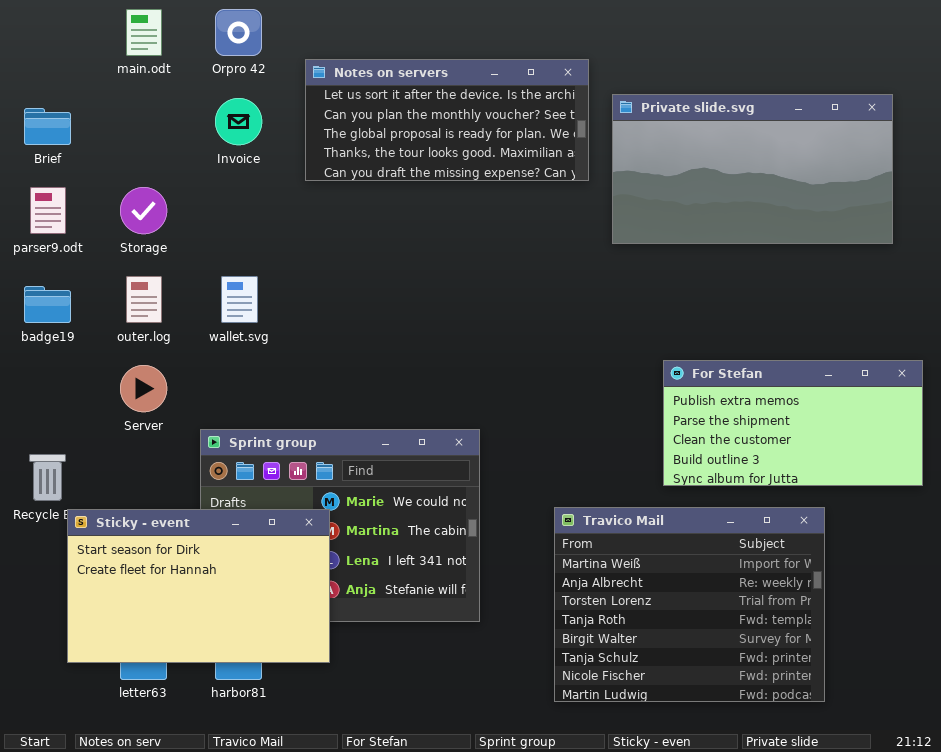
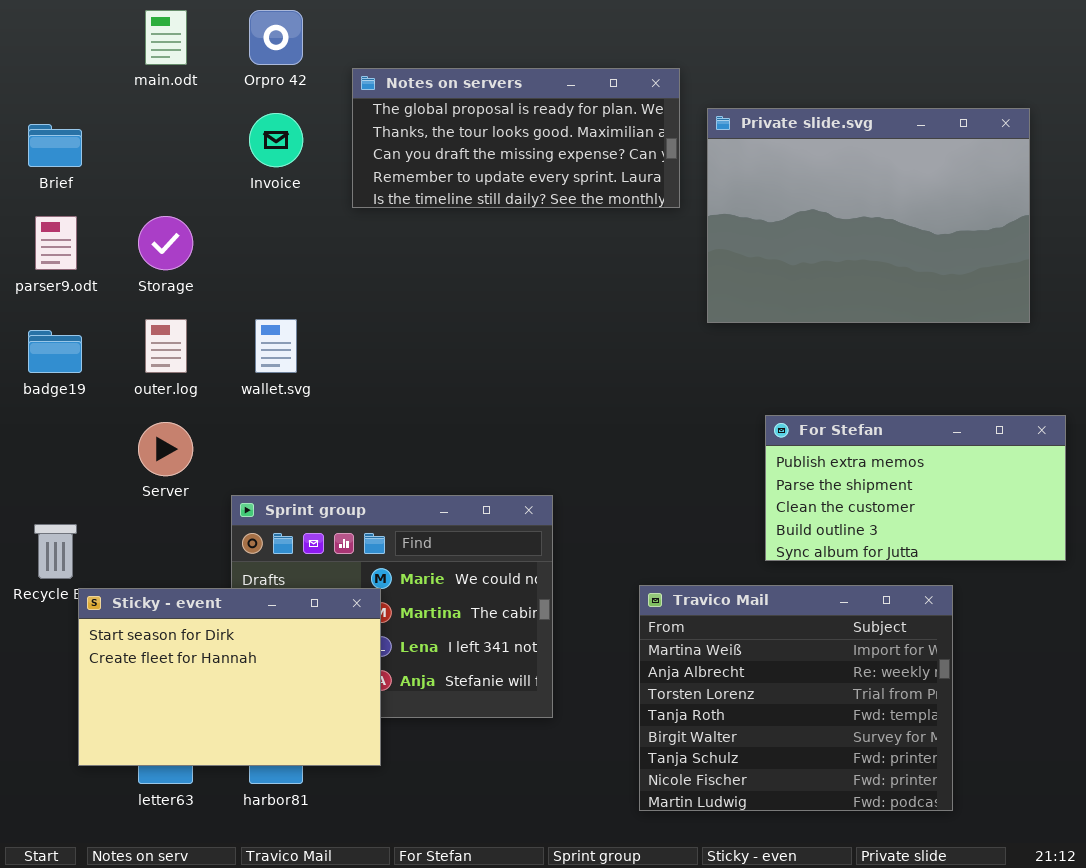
Notes on servers: [305,59,589,181] -> [352,68,680,208], scrolled down 2 rows
Private slide.svg: [612,94,893,244] -> [707,108,1030,323], resized

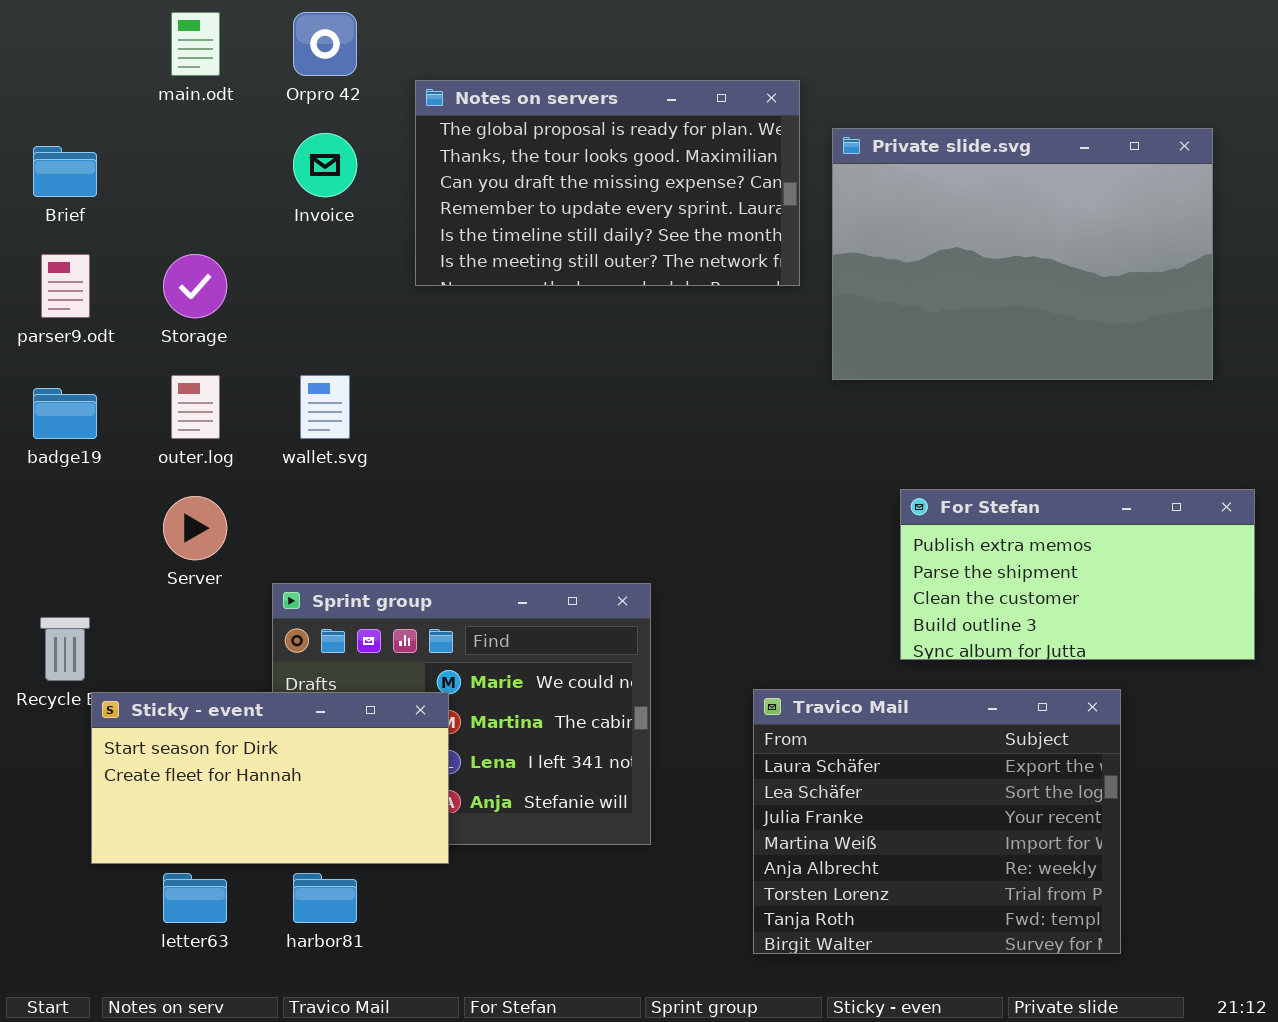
Notes on servers: [352,68,680,208] -> [415,80,800,286], resized
Travico Mail: [639,585,953,811] -> [753,689,1121,954], scrolled up 3 rows
Sticky - event: [78,588,381,766] -> [91,692,449,864], resized

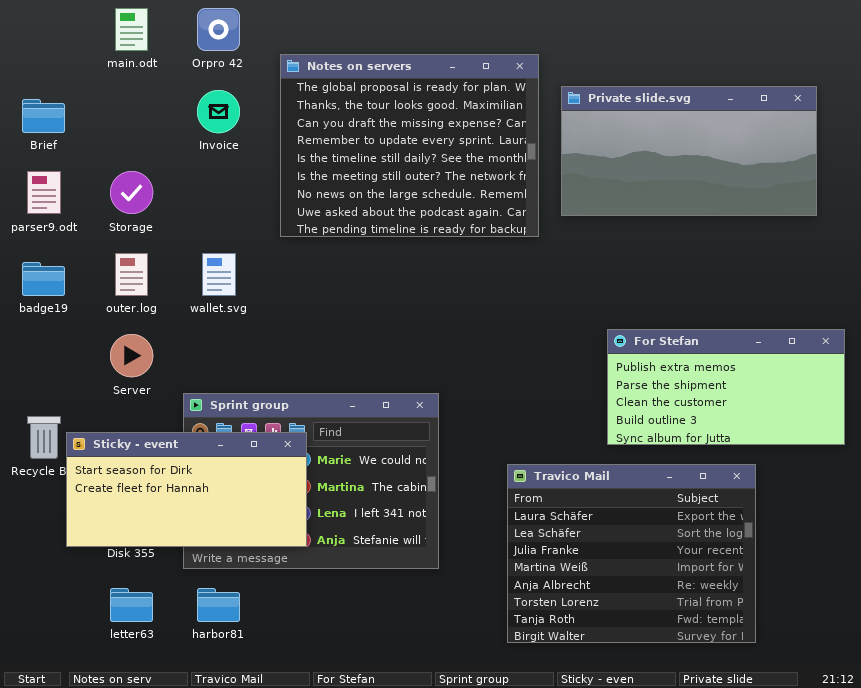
Notes on servers: [415,80,800,286] -> [280,54,539,237], resized
Private slide.svg: [832,128,1213,380] -> [561,86,817,216], resized
Sticky - event: [91,692,449,864] -> [66,432,307,547], moved

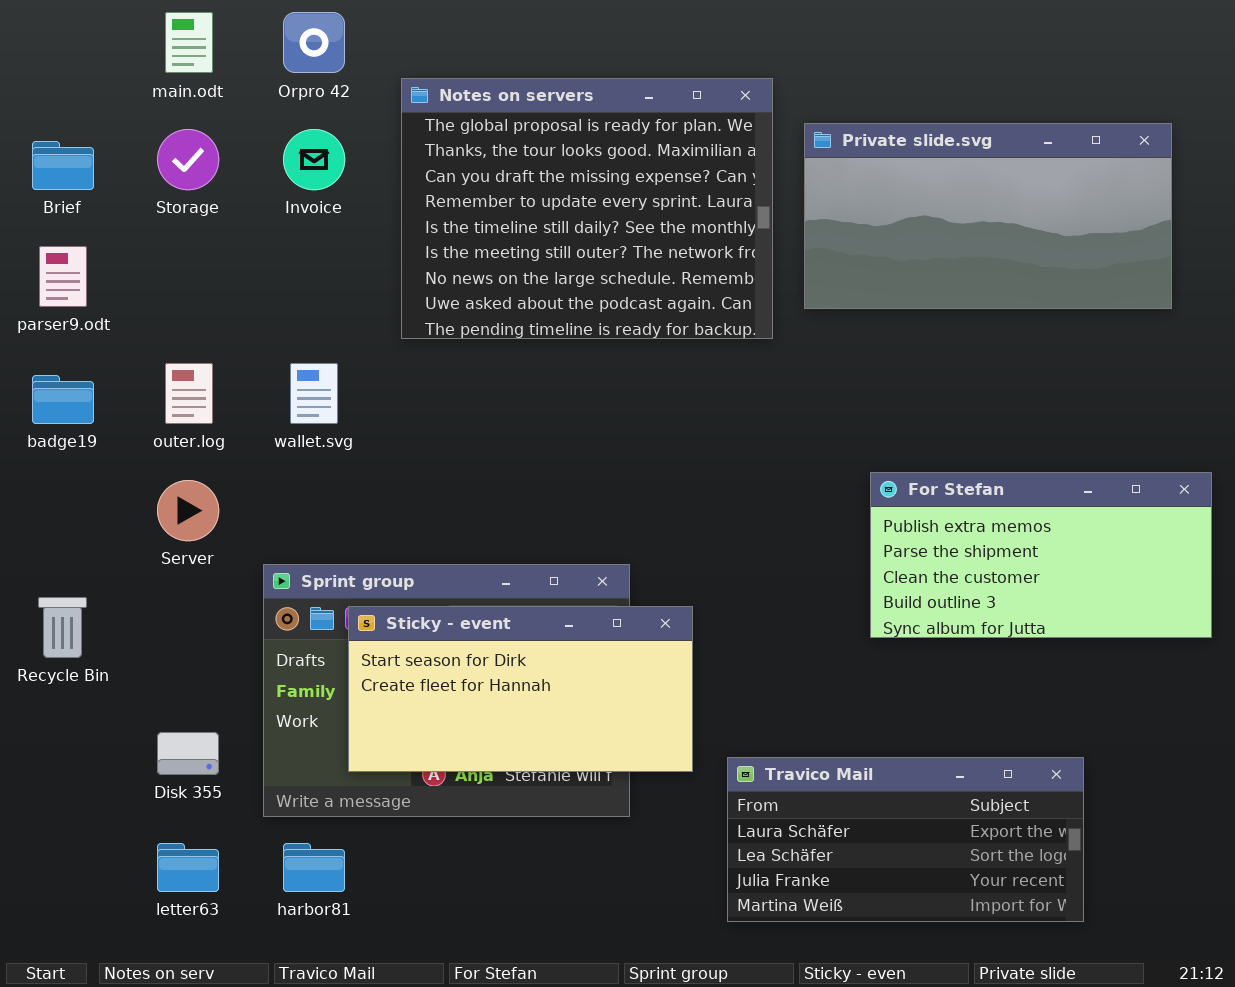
Storage: [110,171,153,214] -> [157,129,219,190], moved
Sticky - event: [66,432,307,547] -> [348,606,693,772], moved
Travico Mail: [507,464,756,643] -> [727,757,1084,922], resized

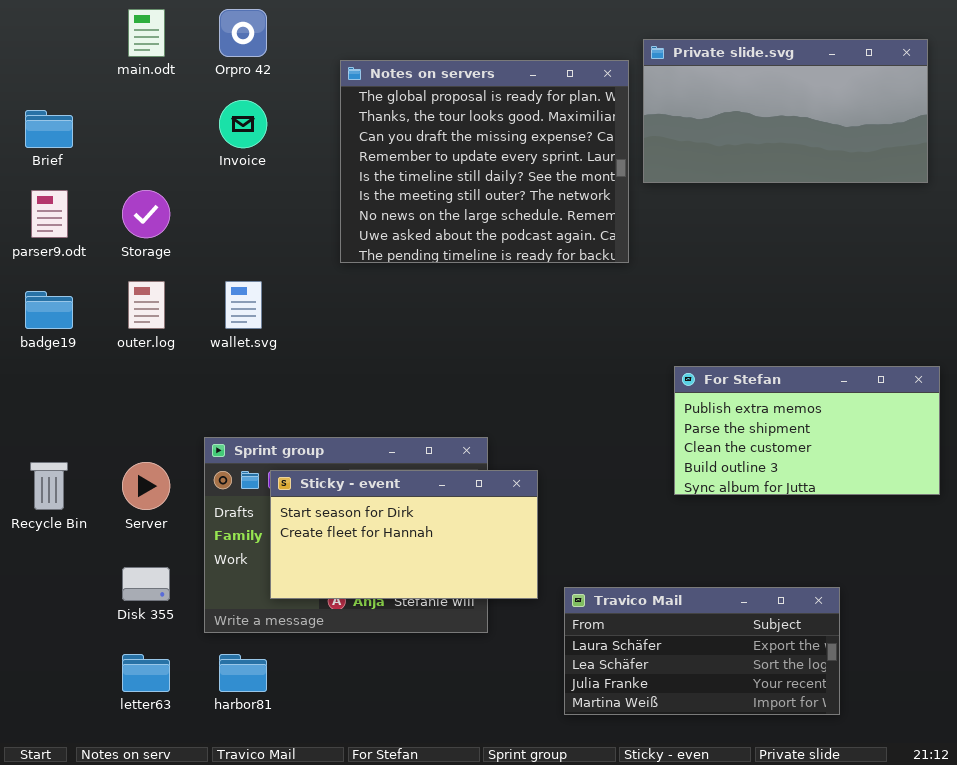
Notes on servers: [401,78,773,339] -> [340,60,629,263], moved
Private slide.svg: [804,123,1172,309] -> [643,39,928,183], moved
Storage: [157,129,219,190] -> [122,190,170,238], moved
Server: [157,480,219,541] -> [122,462,170,510], moved

